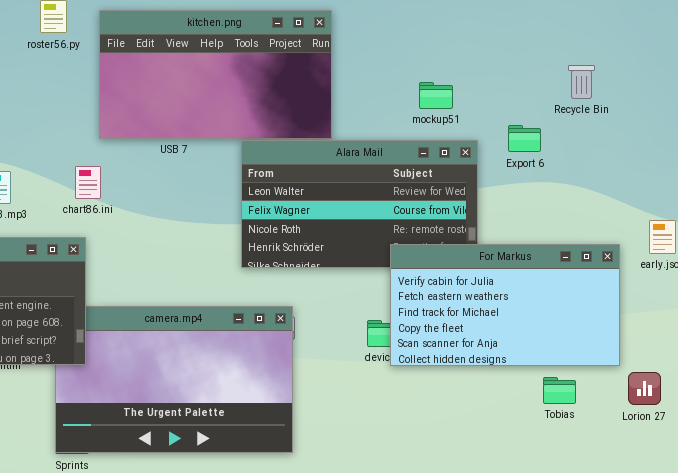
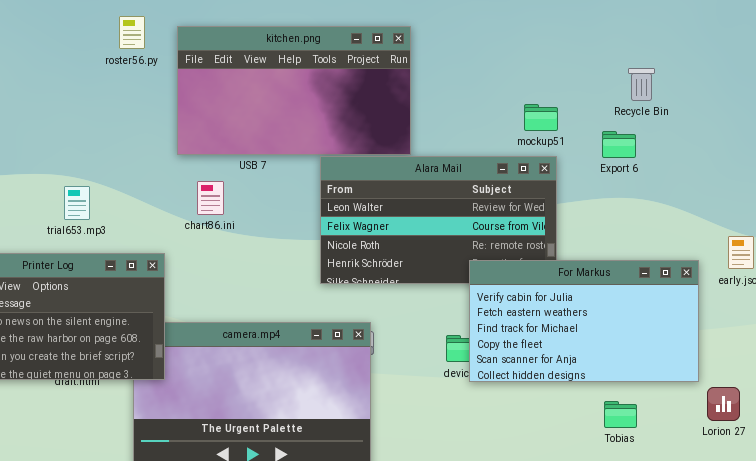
Recycle Bin: [568,65,595,99] -> [628,68,655,101], moved
mockup51: [419,82,453,109] -> [524,104,558,131], moved
Export 6: [508,125,541,152] -> [602,131,636,158], moved
chart86.ini: [75,166,101,199] -> [197,181,224,215], moved
Tobias: [543,377,576,404] -> [604,401,637,428], moved

